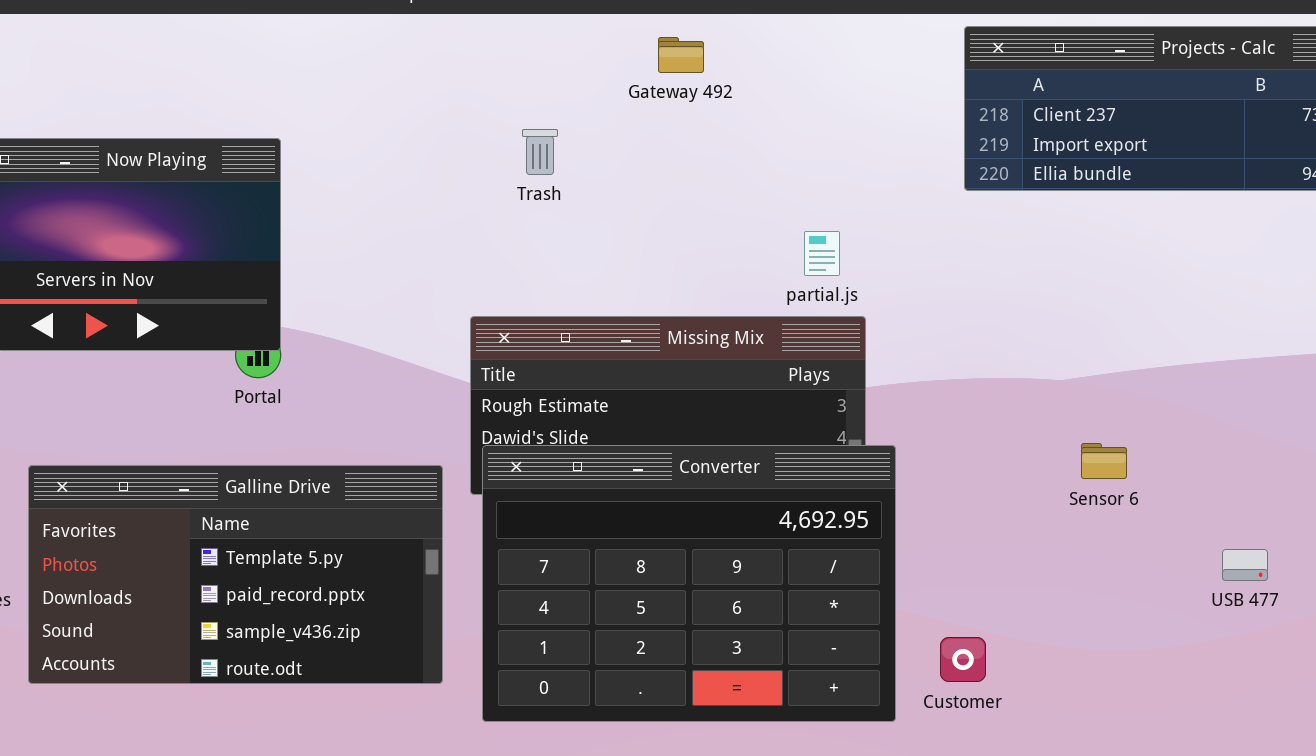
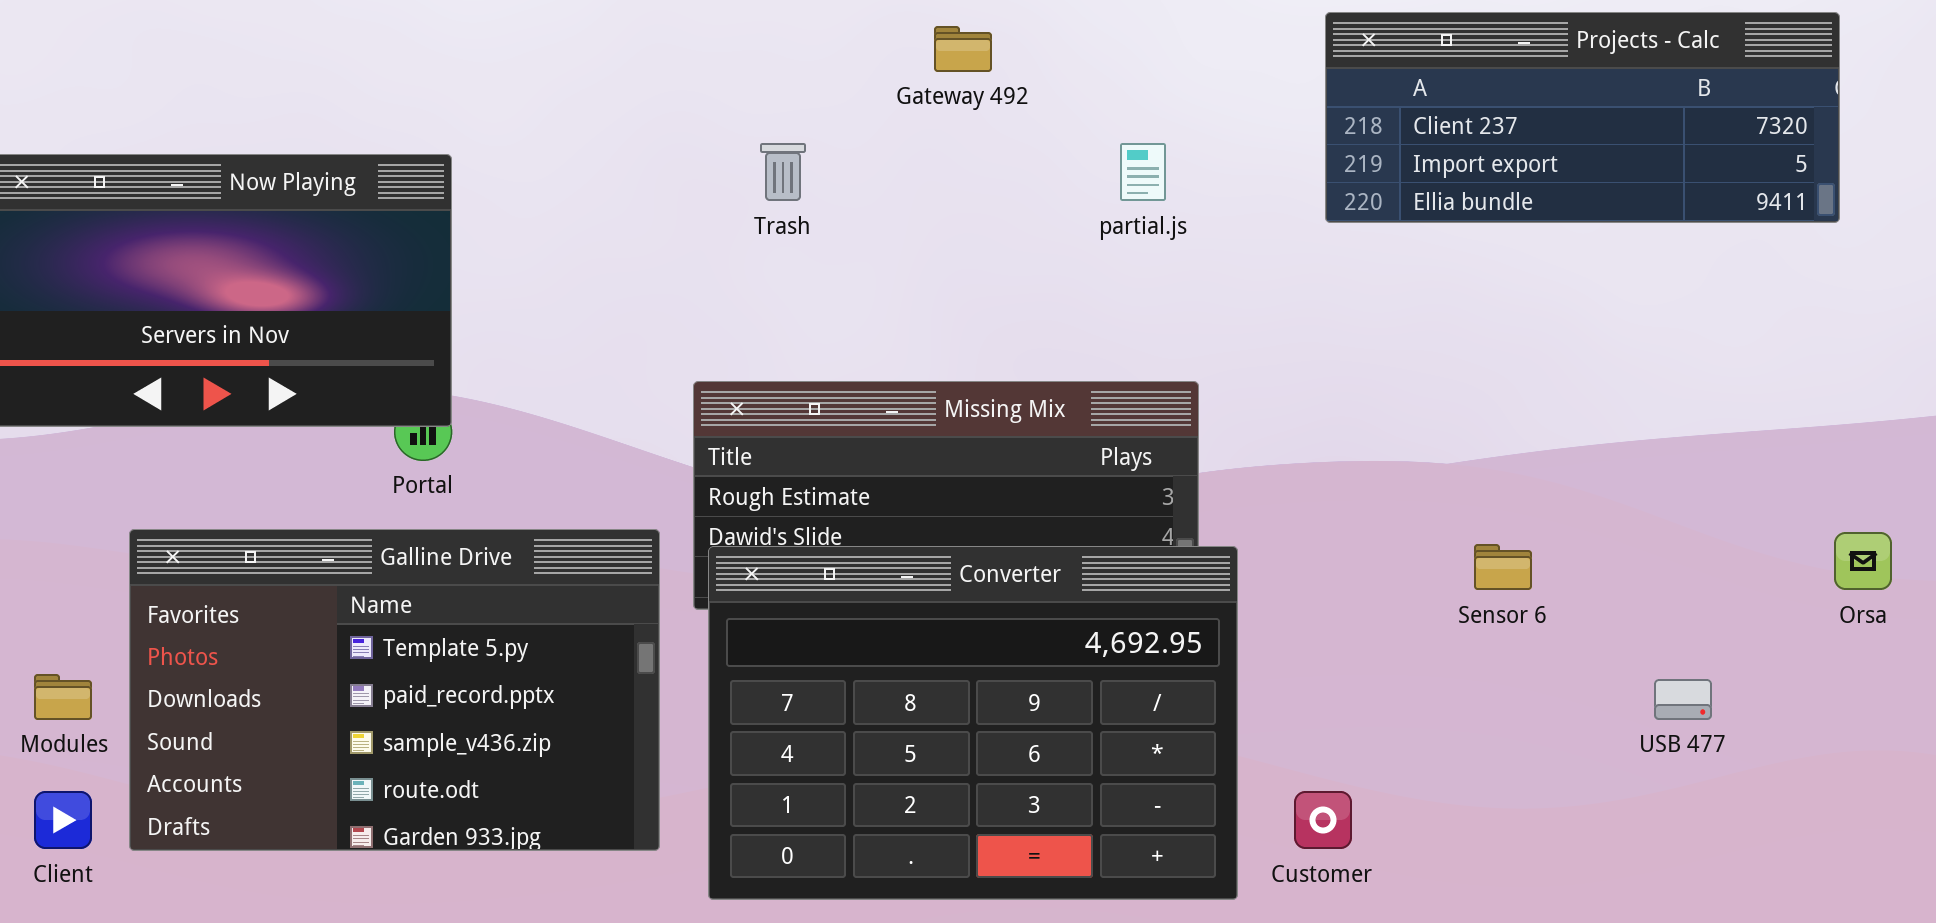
partial.js: [804,231,840,276] -> [1120,143,1166,201], moved
Galline Drive: [28,465,443,684] -> [129,529,660,851], resized

